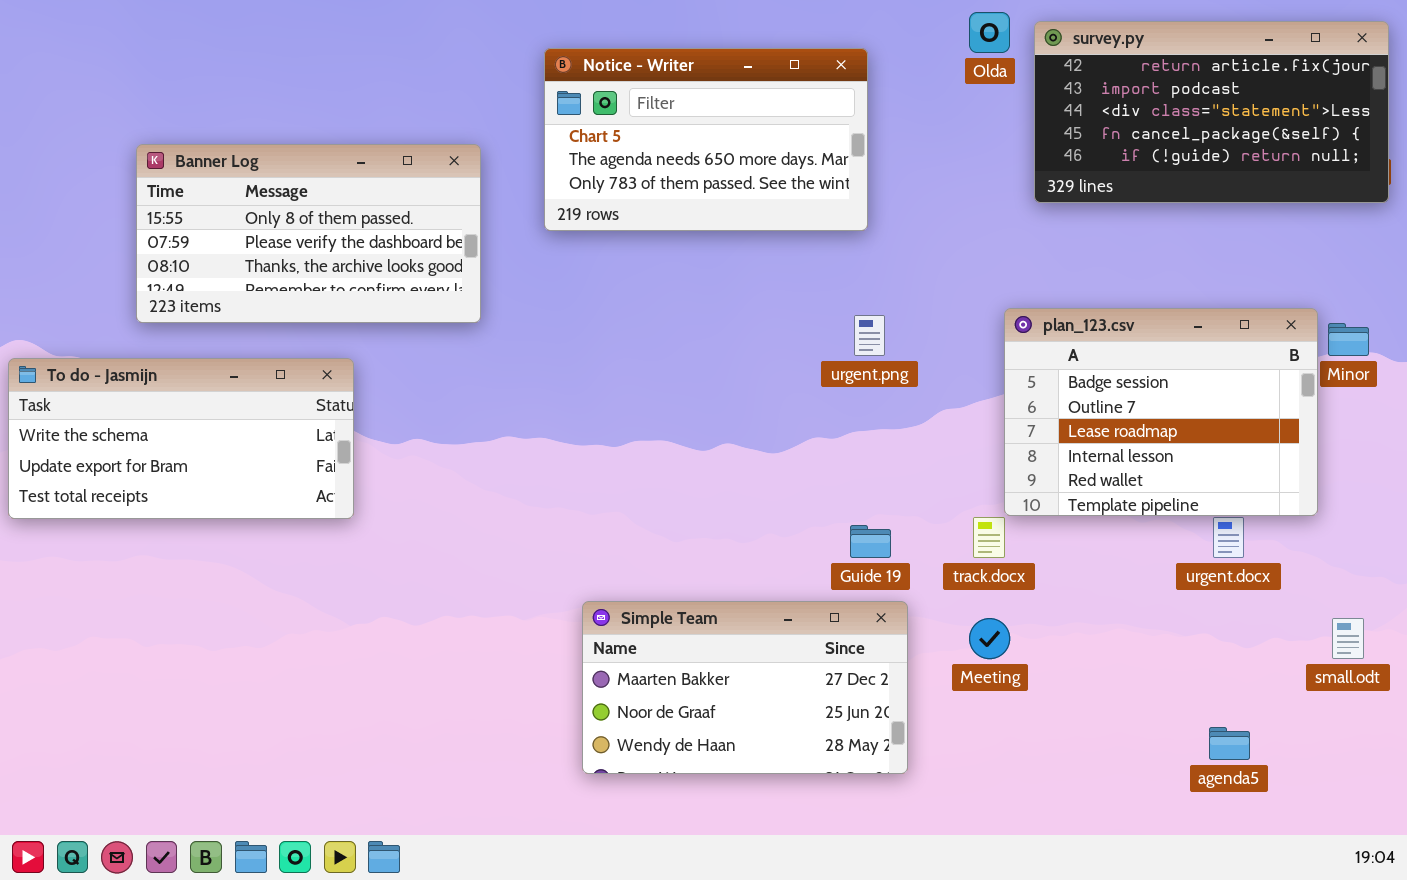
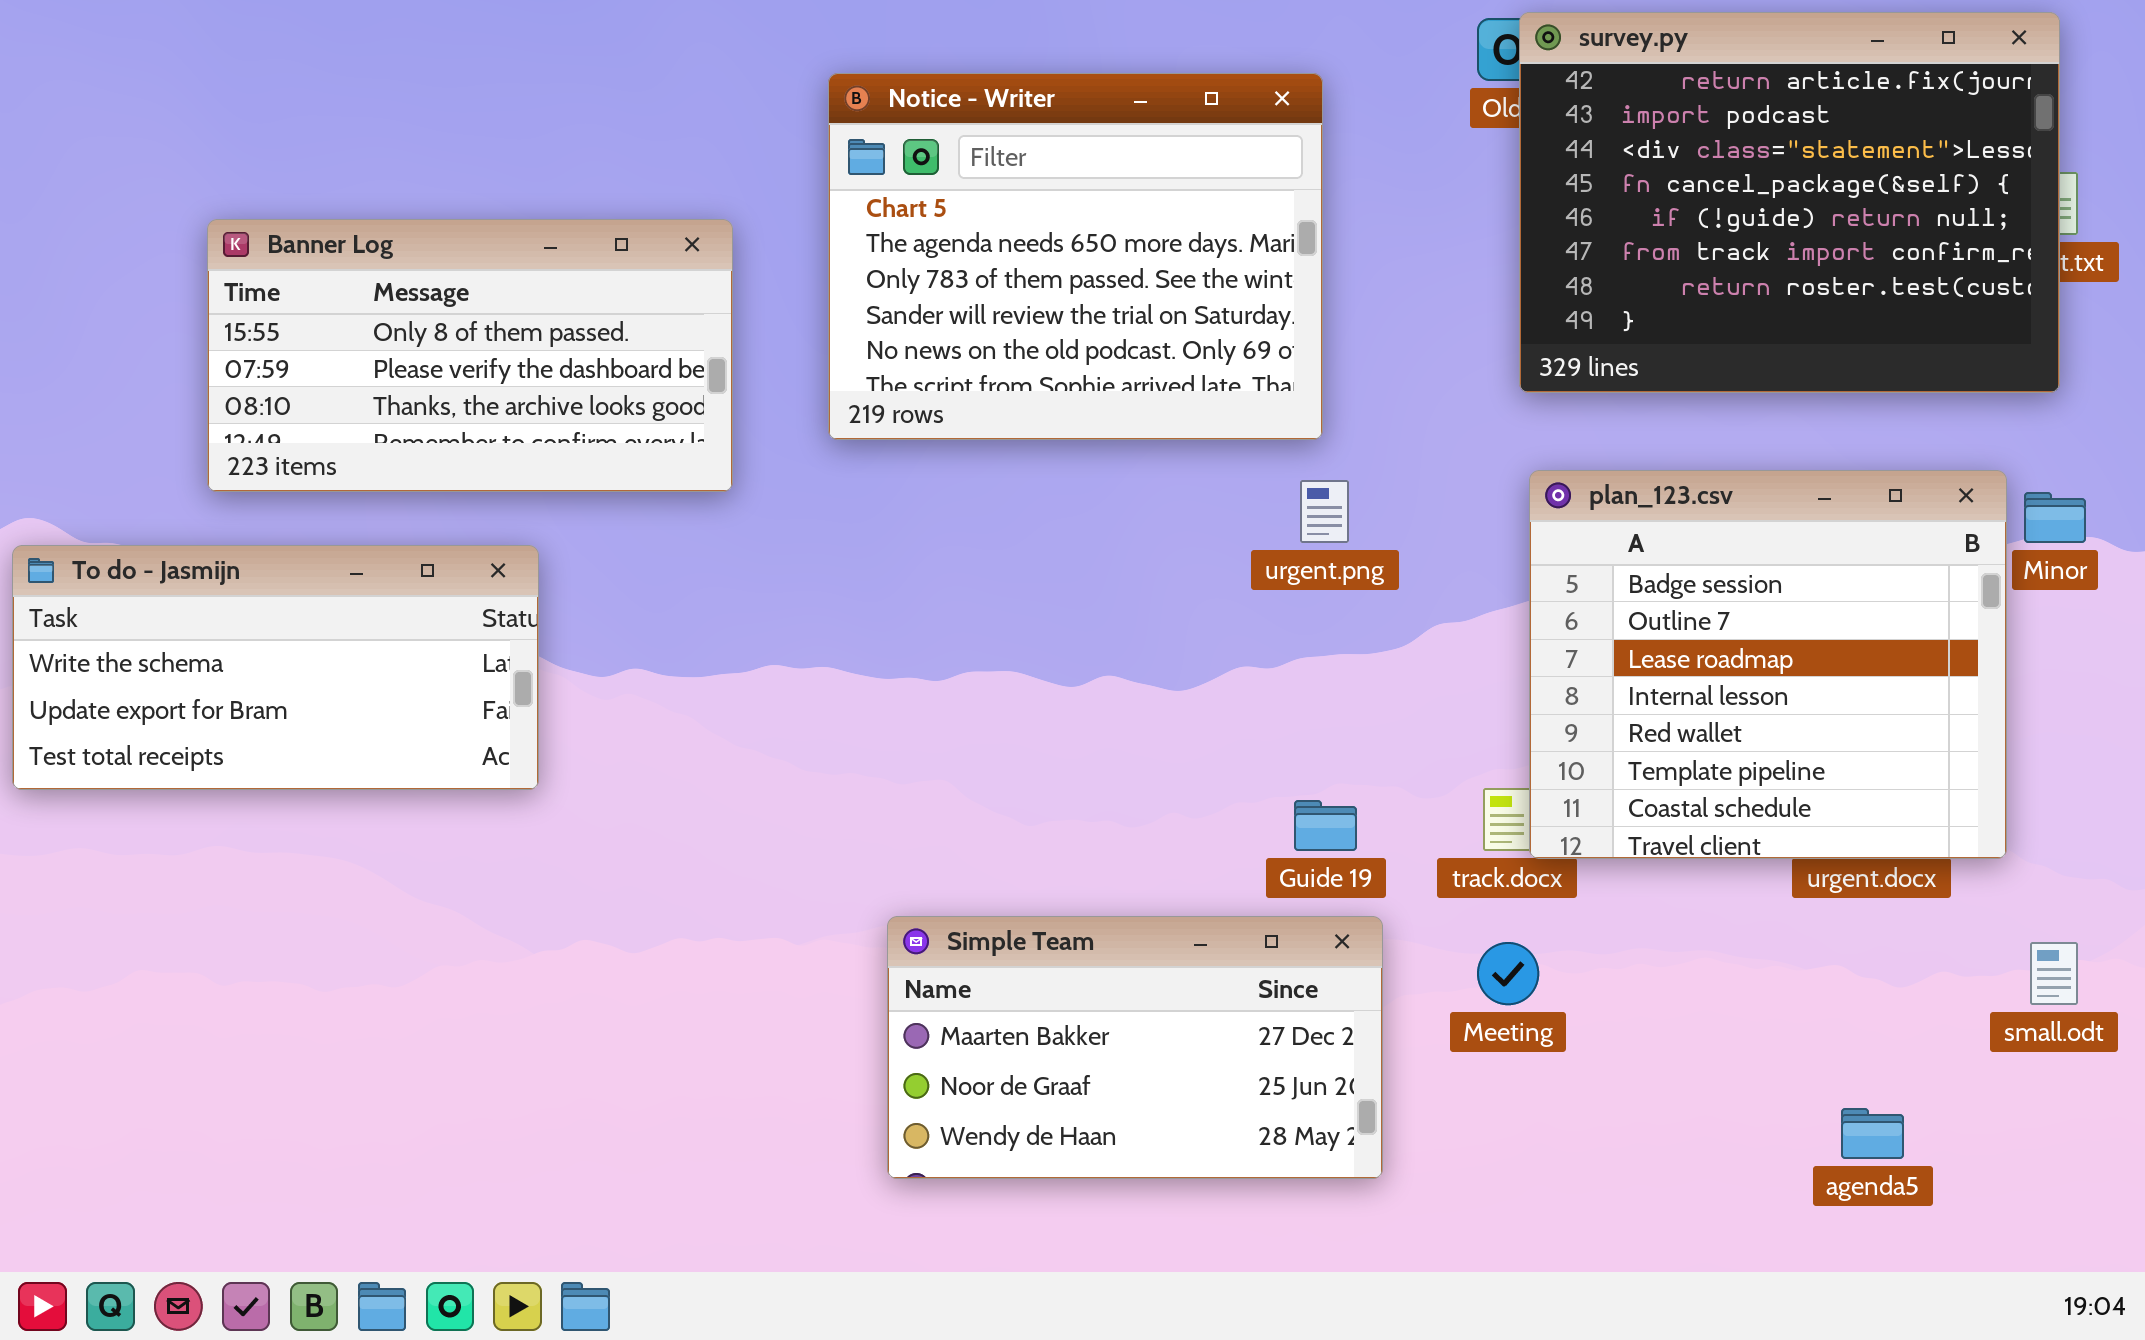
survey.py: [1034,21,1389,203] -> [1519,12,2060,393], moved, resized
Notice - Writer: [544,48,868,231] -> [828,73,1323,440], resized
plan_123.csv: [1004,308,1318,516] -> [1529,470,2007,859], resized

